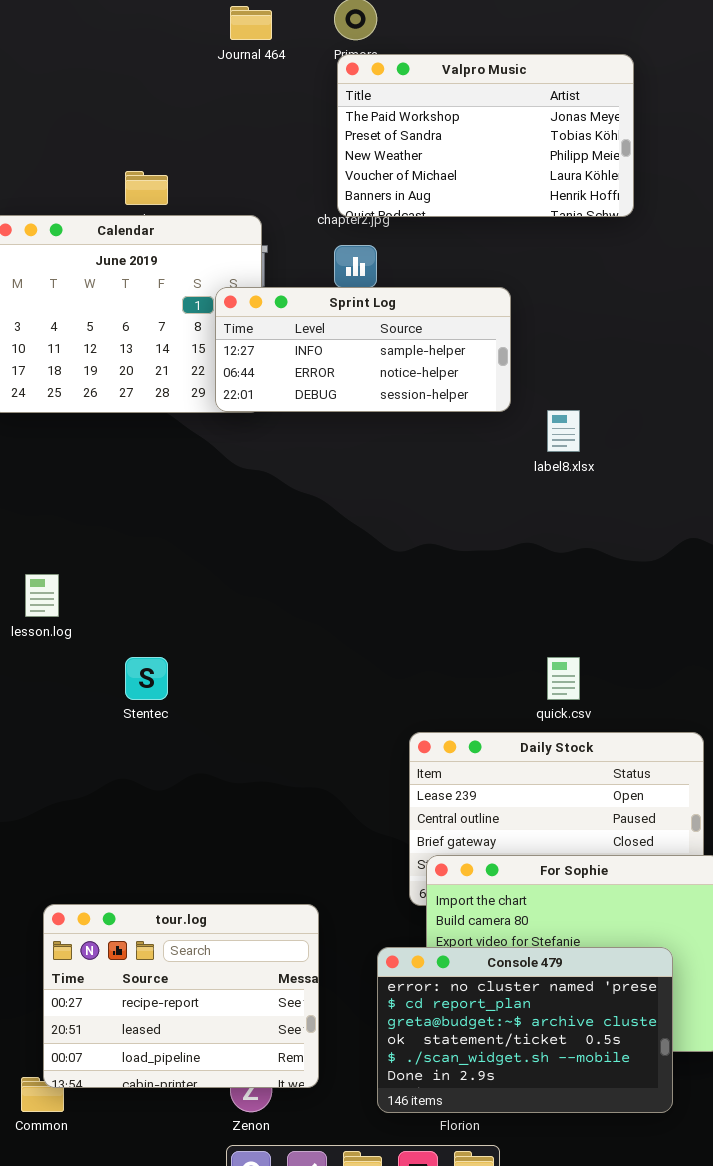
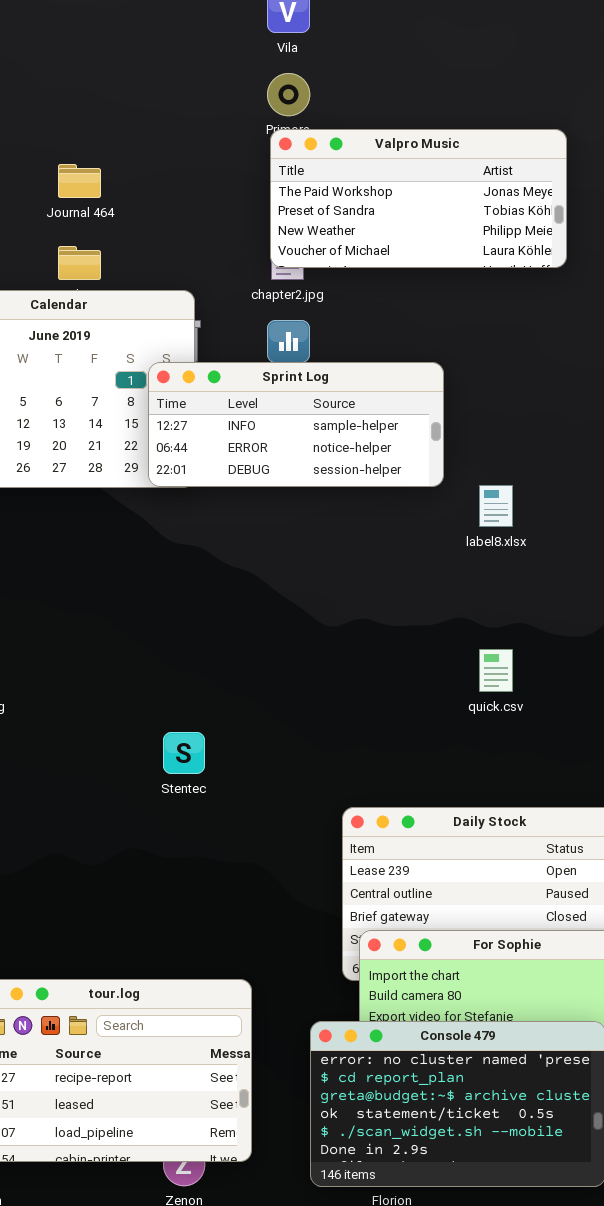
Journal 464: [230,6,272,40] -> [58,164,101,198], moved
Valpro Music: [337,54,634,217] -> [270,129,567,268], resized
Stentec: [125,657,168,700] -> [163,732,205,774], moved
quick.csv: [547,657,580,700] -> [479,649,513,692], moved

